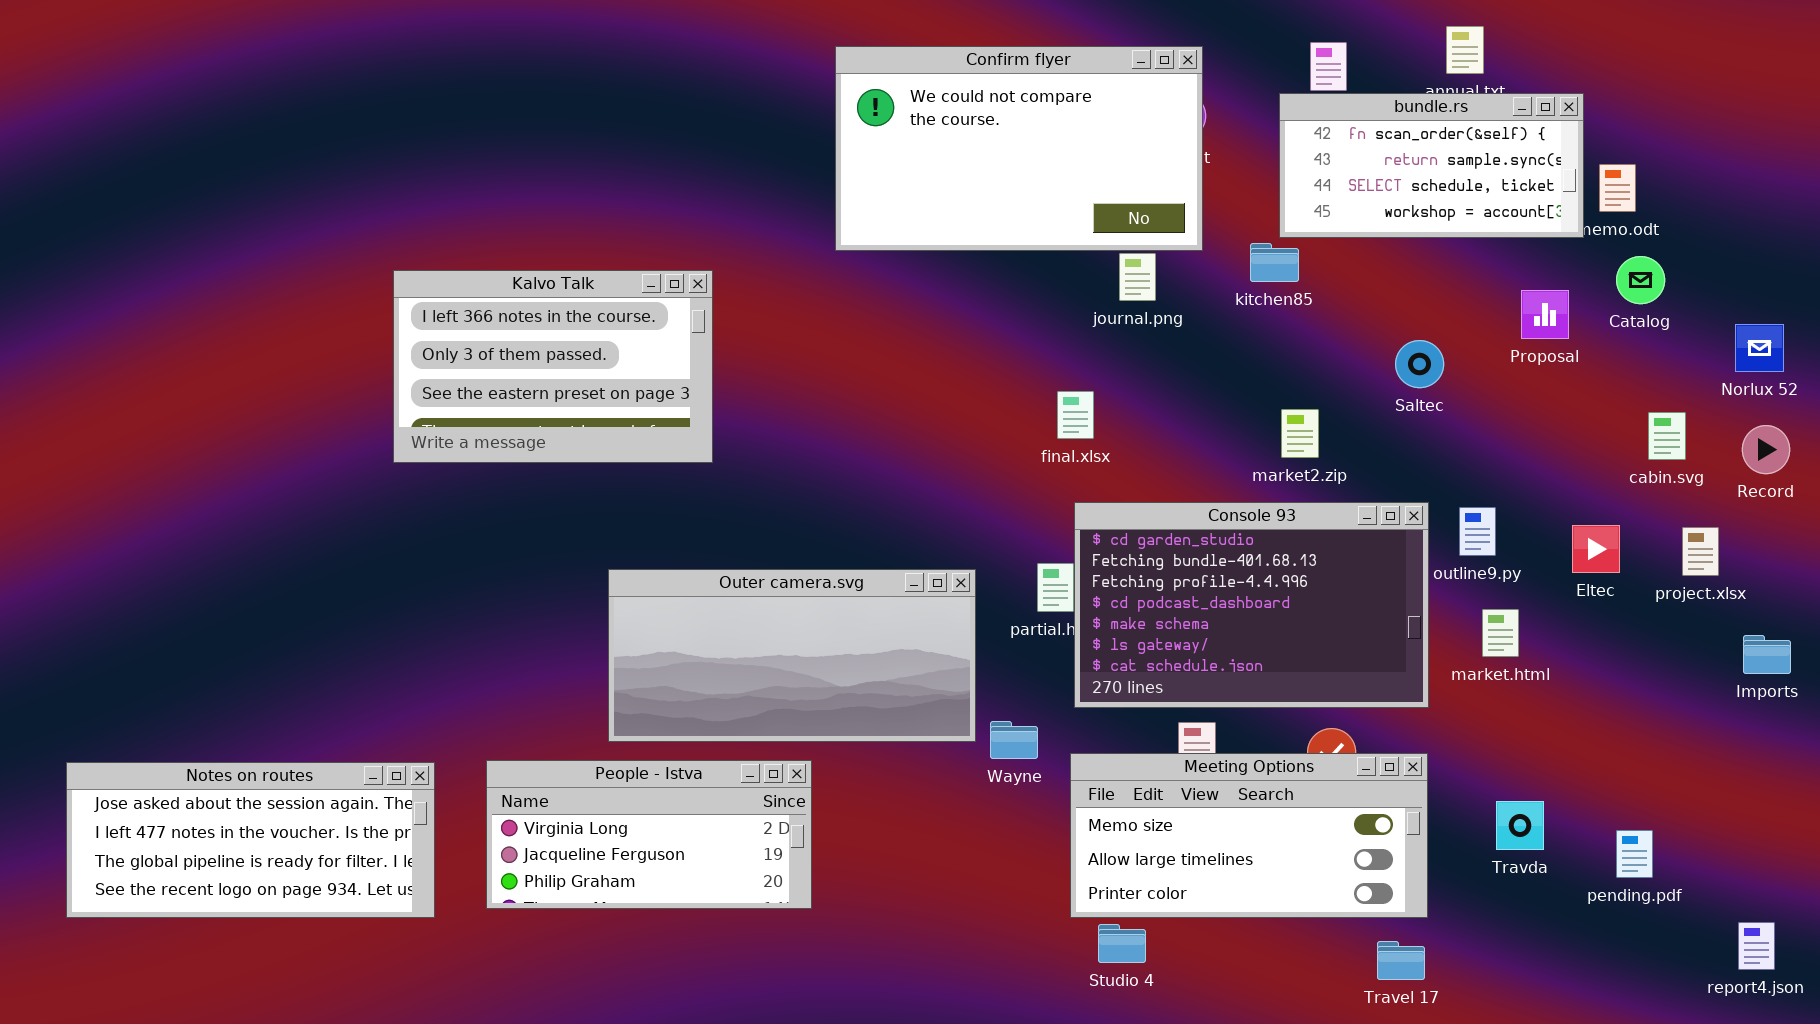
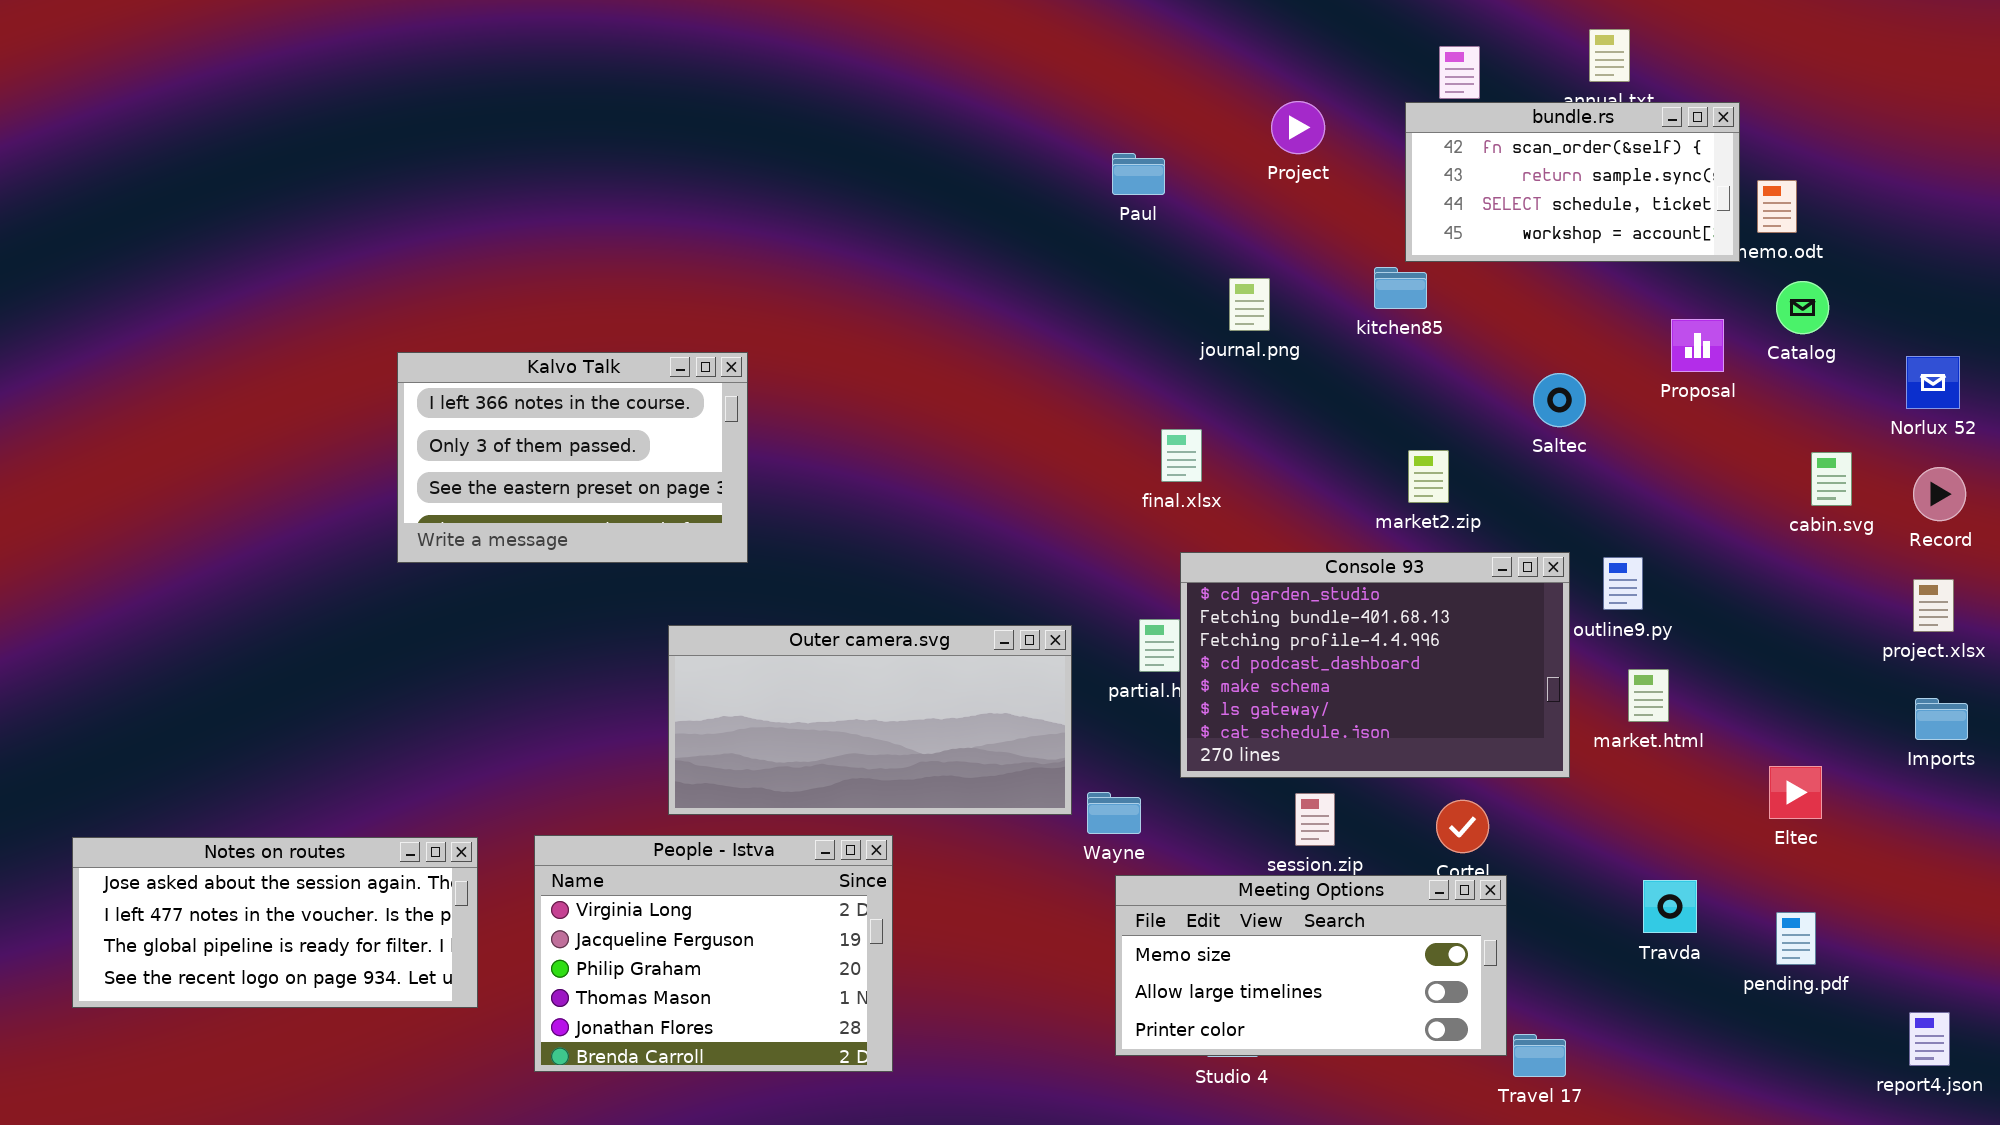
Confirm flyer: [835,46,1203,251] -> none, closed
Kalvo Talk: [393,270,713,463] -> [397,352,748,563], moved
Eltec: [1572,525,1620,573] -> [1769,766,1822,819], moved
project.xlsx: [1682,527,1719,576] -> [1913,579,1954,632], moved
Meeting Options: [1070,753,1428,918] -> [1115,875,1507,1056], moved
People - Istva: [486,760,812,909] -> [534,835,893,1072], resized

